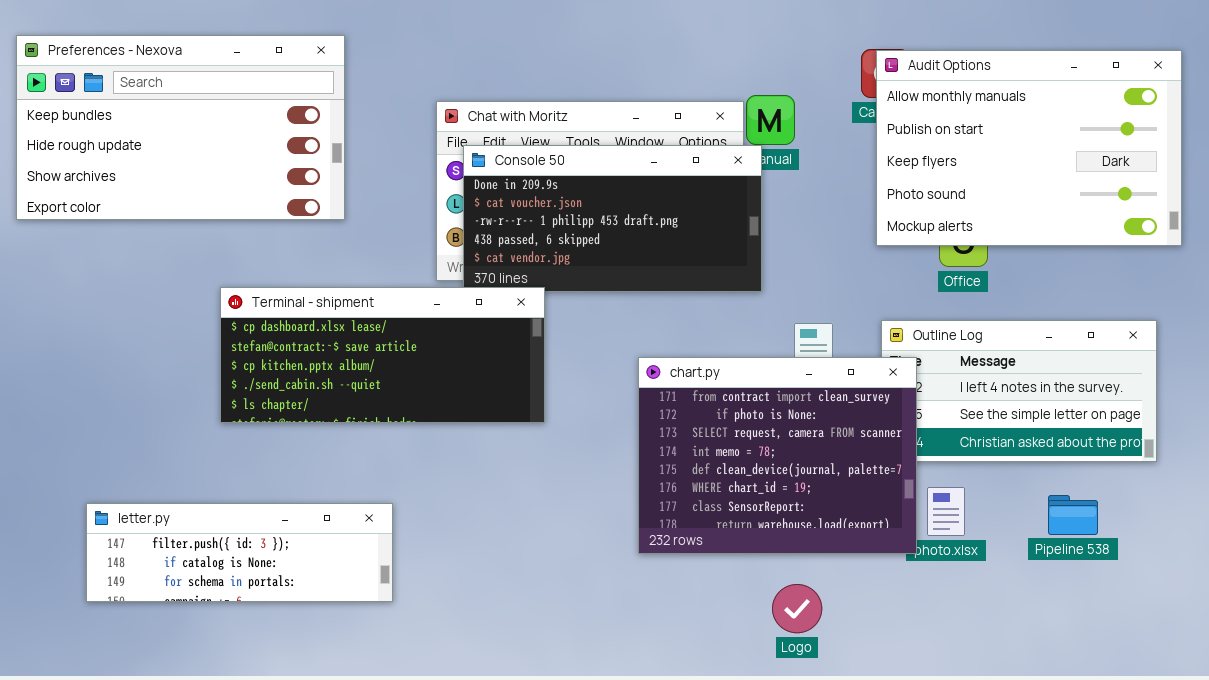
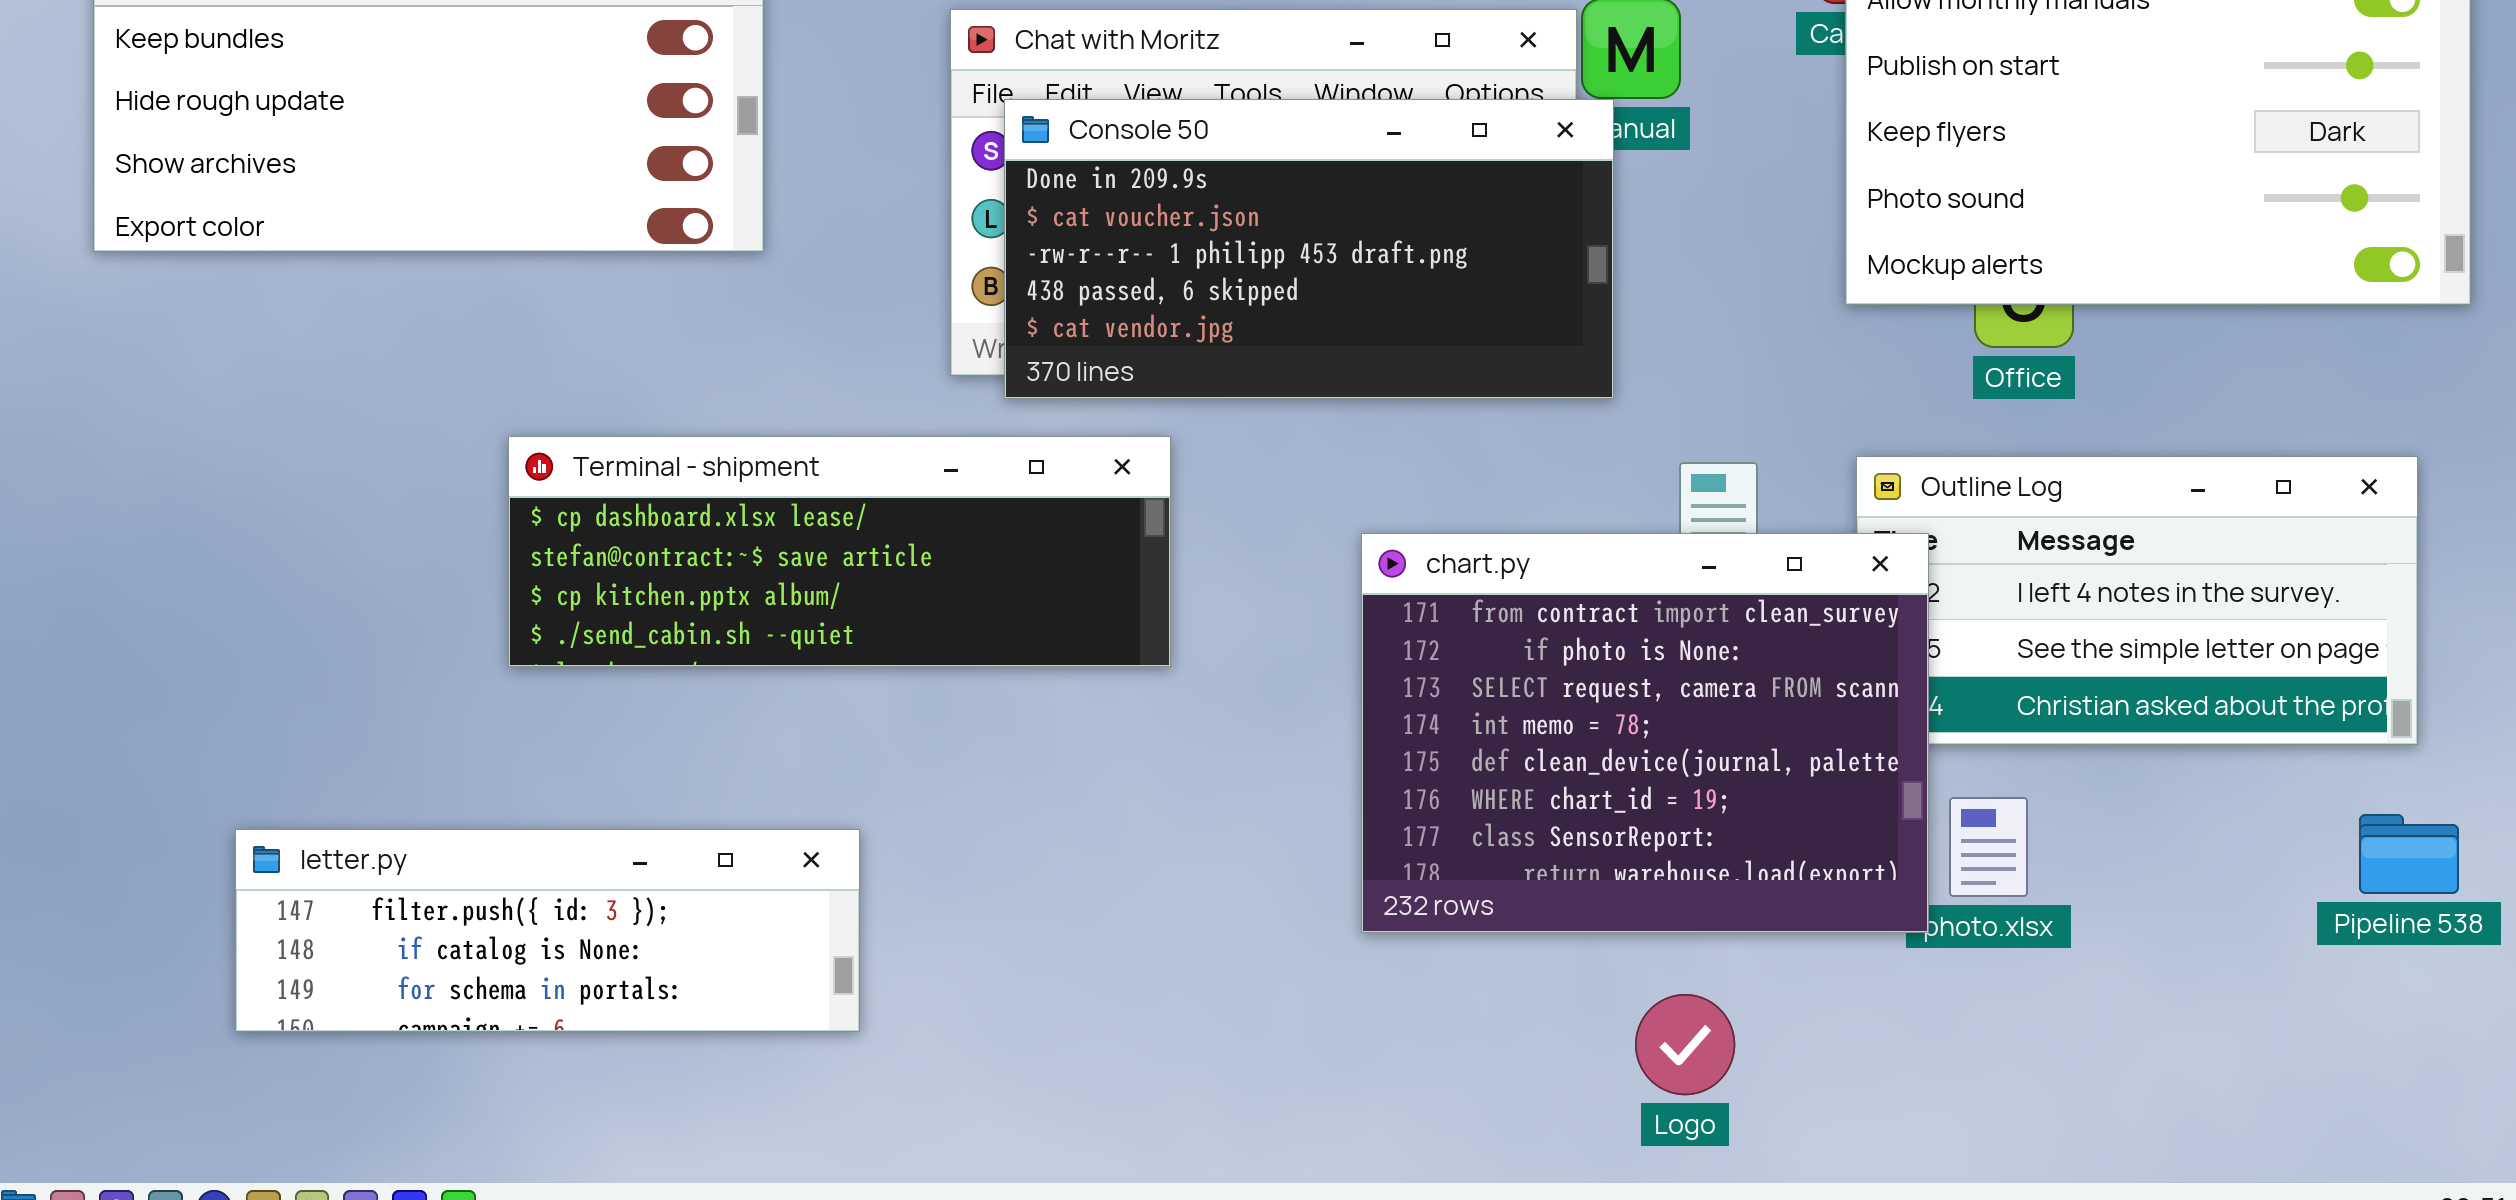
Terminal - shipment: [220,287,545,423] -> [508,436,1171,667], resized
Pipeline 538: [1048,495,1098,535] -> [2359,814,2459,894], moved

